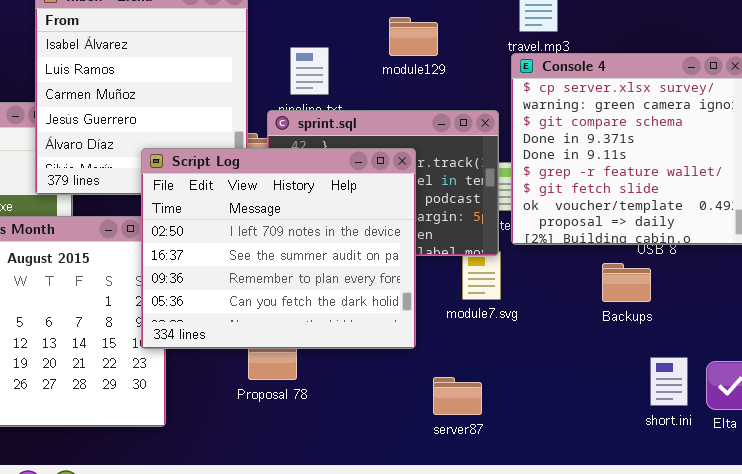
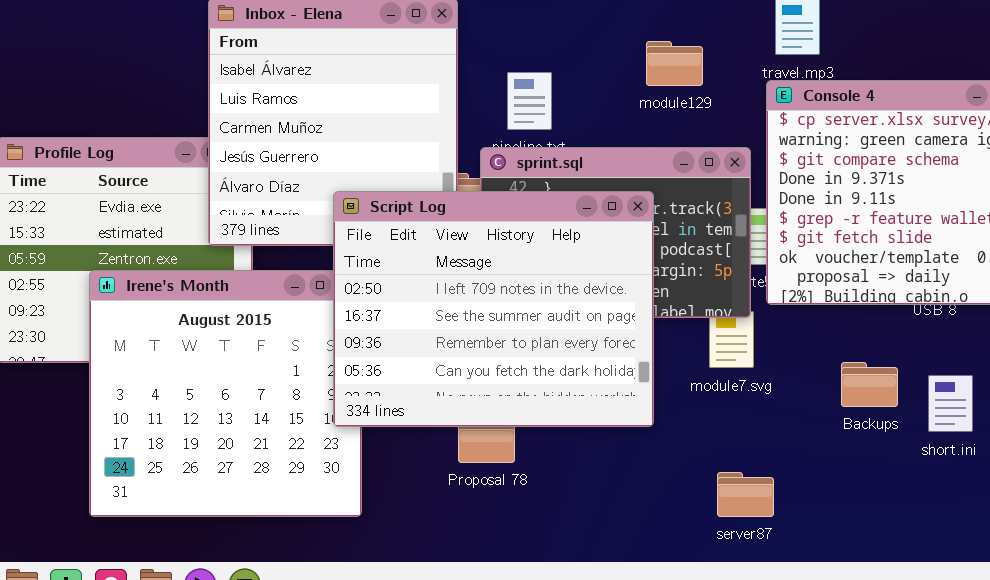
module129: [389,17,438,56] -> [646,41,703,86], moved
Backups: [602,263,651,302] -> [841,362,898,407], moved
short.ini: [650,357,688,406] -> [928,375,973,432], moved
server87: [433,377,482,415] -> [717,472,774,517], moved

